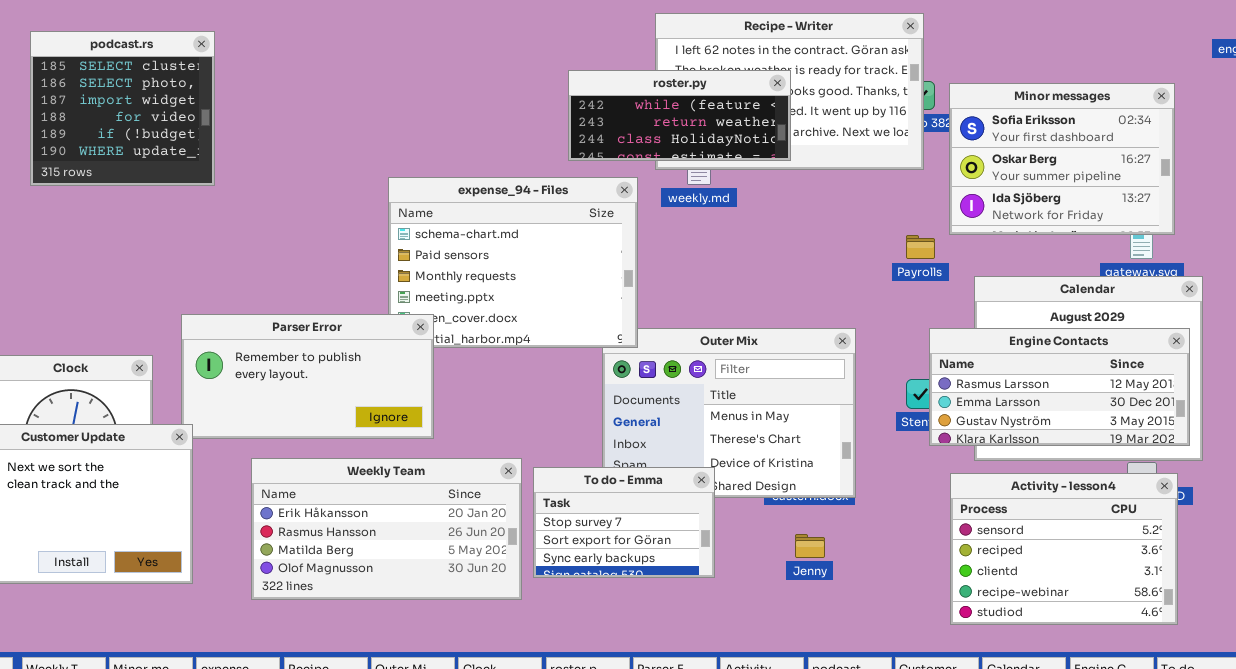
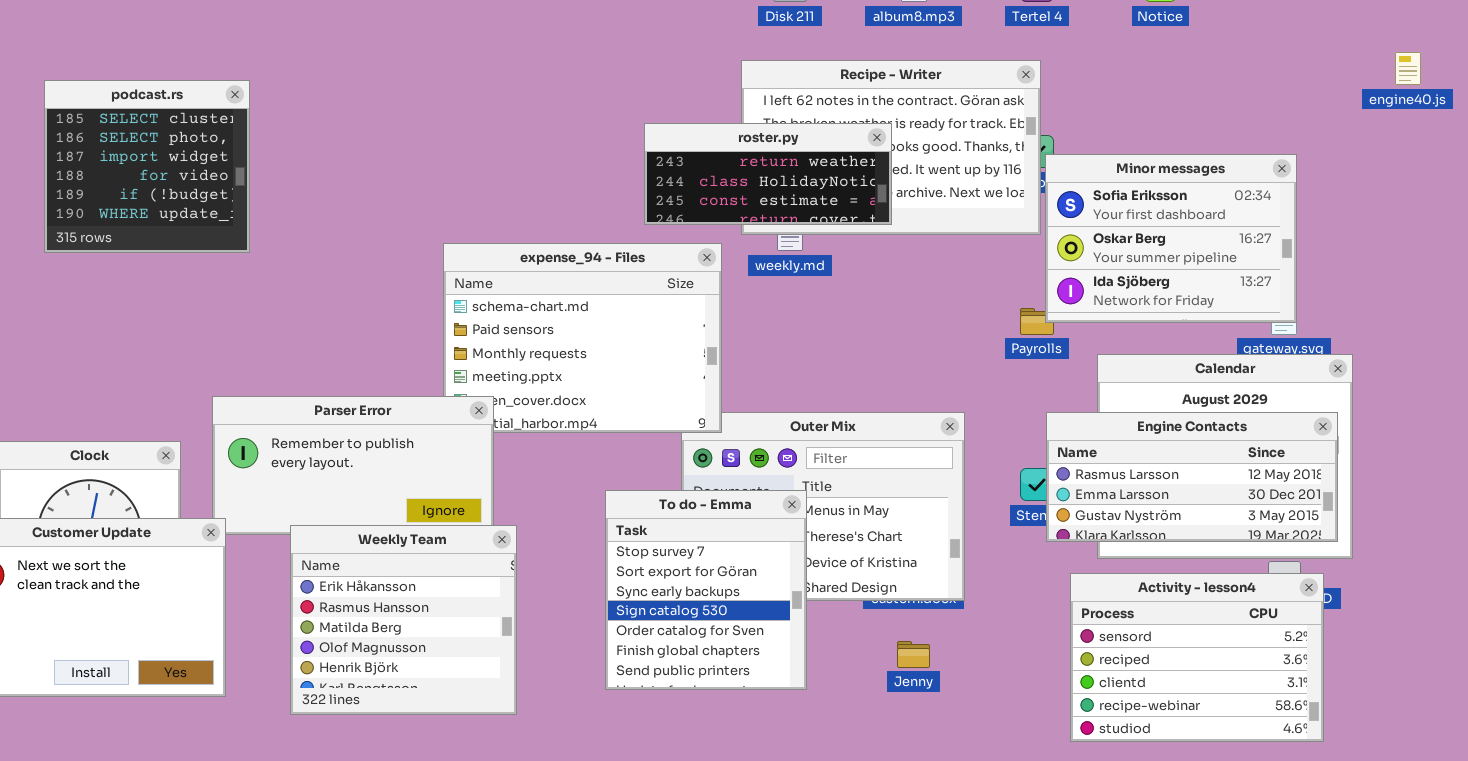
roster.py: [568,70,791,161] -> [644,123,892,225], scrolled down 1 row
Minor messages: [949,83,1175,235] -> [1045,154,1297,323], moved
Weekly Team: [251,458,522,600] -> [290,525,517,715], resized
To do - Emma: [533,467,715,578] -> [605,490,807,690], resized

